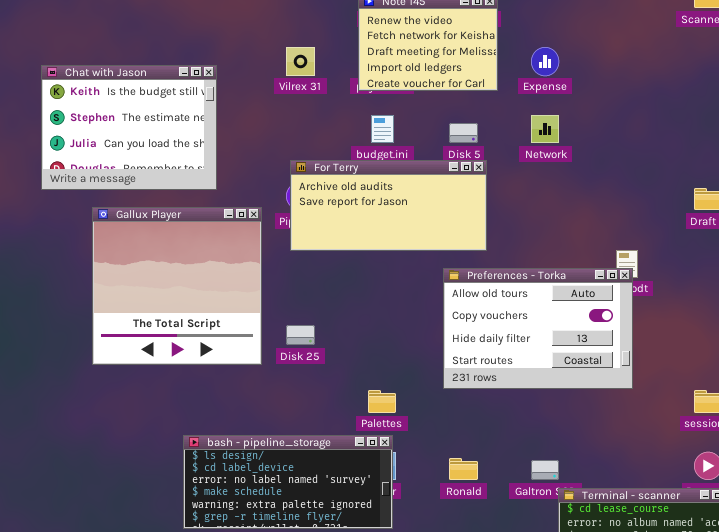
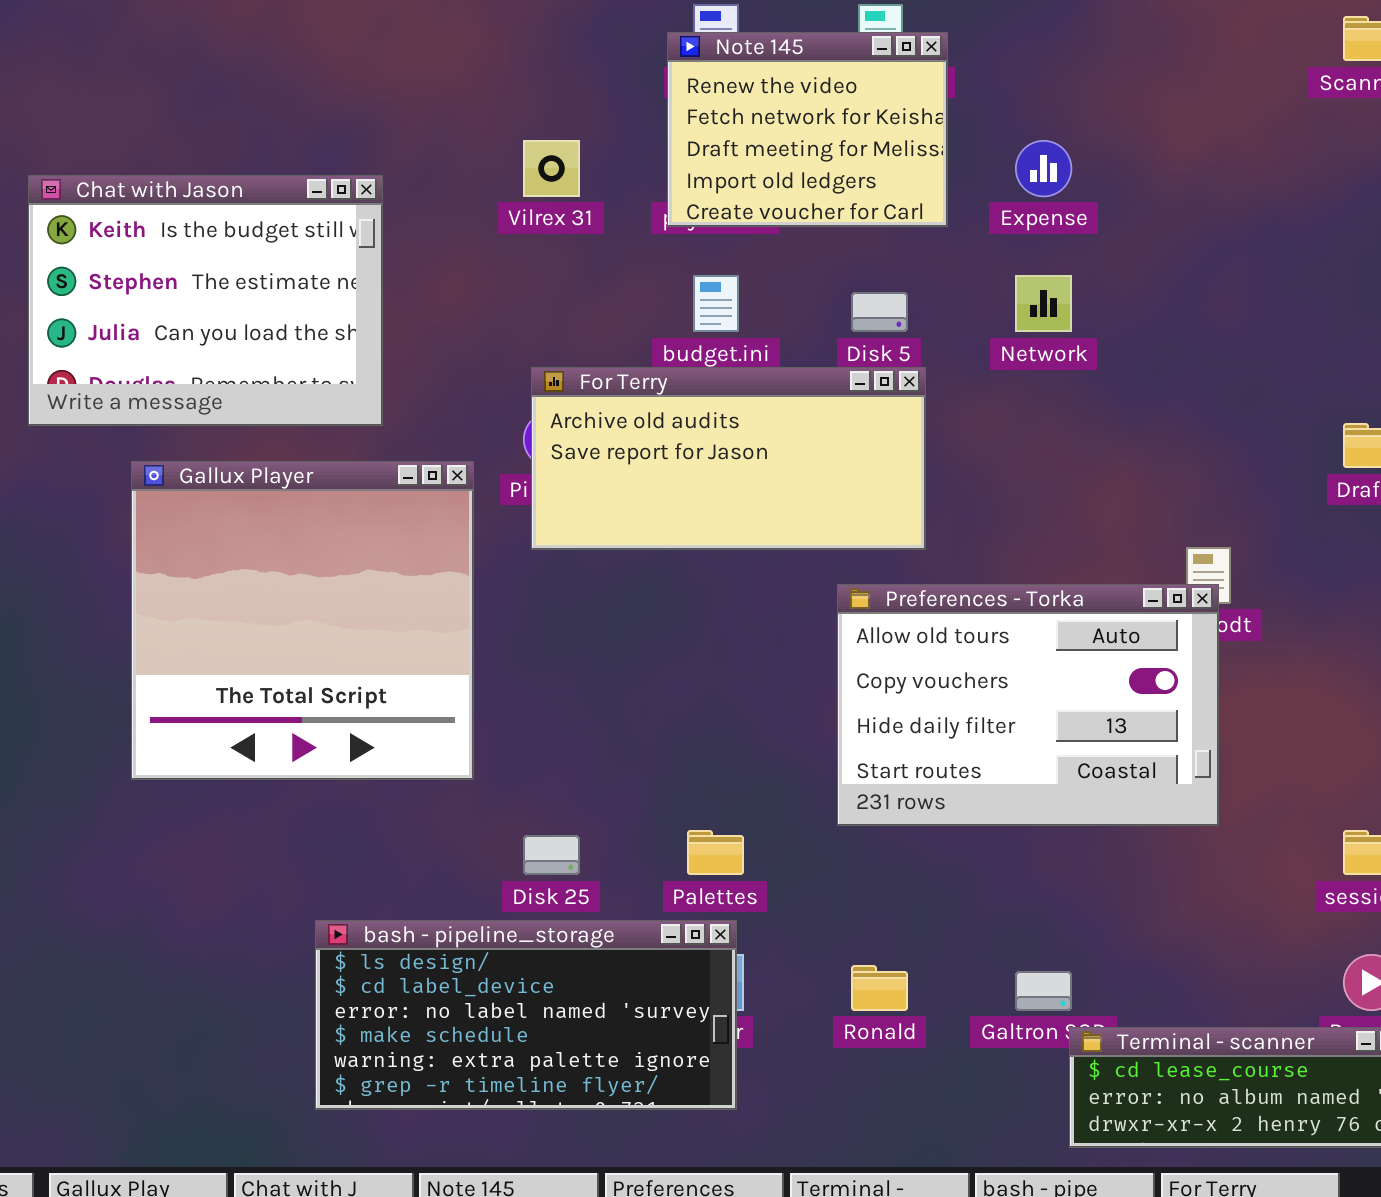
Disk 25: [286,325,315,345] -> [523,835,580,875], moved

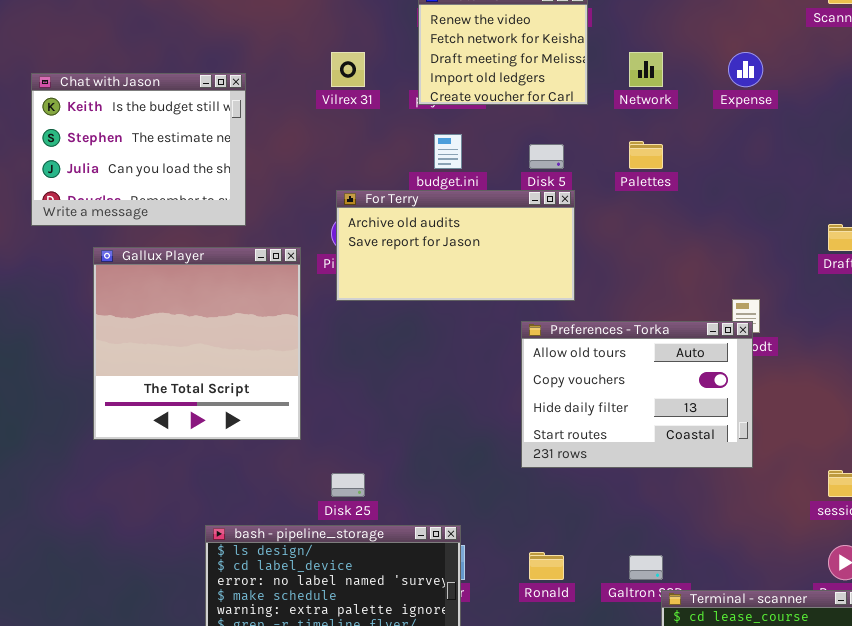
Expense: [1015,140,1072,197] -> [728,52,763,87], moved
Network: [1015,275,1072,332] -> [629,52,663,87], moved
Palettes: [687,830,744,875] -> [629,141,663,169], moved

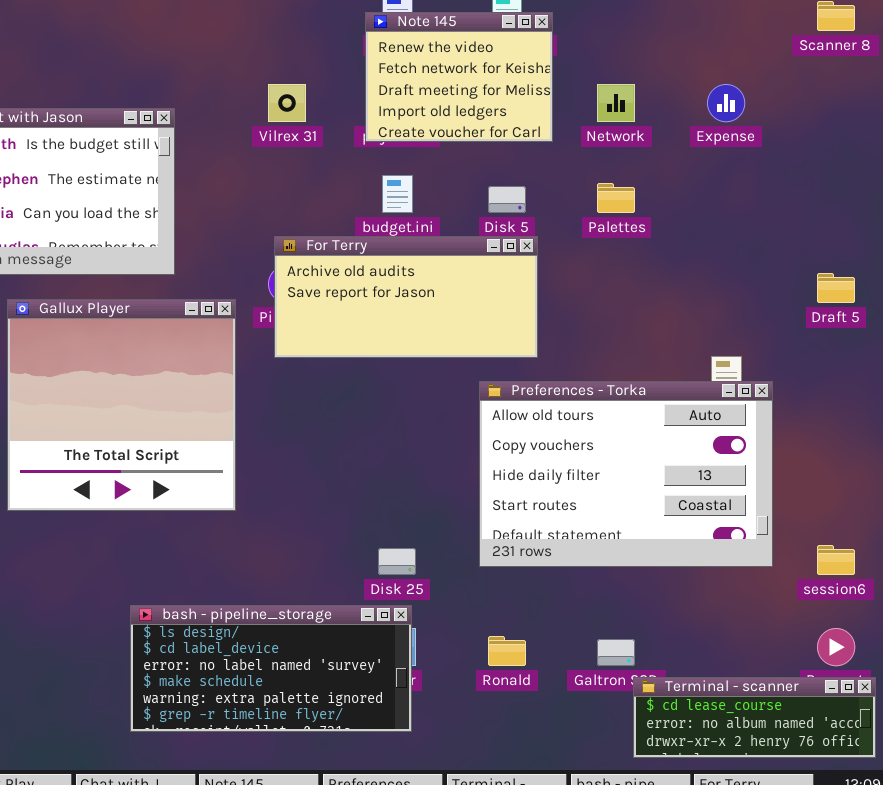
Preferences - Torka: [521,321,753,468] -> [479,381,773,567], resized
Disk 25: [331,473,365,497] -> [378,548,416,575], moved

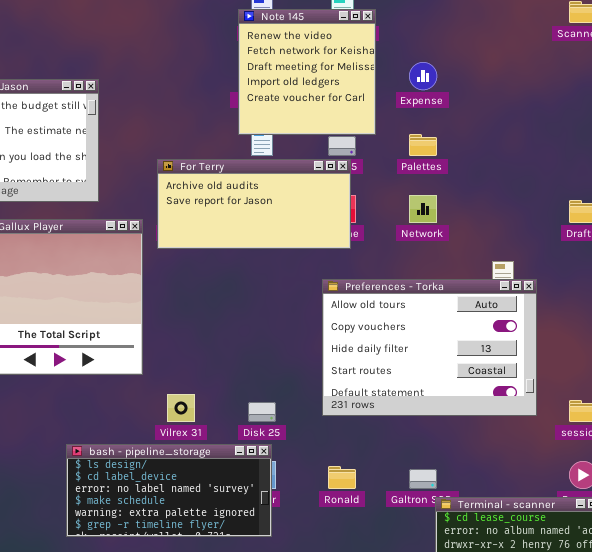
Note 145: [365,12,553,142] -> [238,9,376,135], resized
Vilrex 31: [268,84,306,122] -> [167,394,195,422], moved
Network: [597,84,635,122] -> [409,195,437,223], moved
Expense: [707,84,745,122] -> [409,62,437,90], moved
For Terry: [274,236,538,358] -> [157,159,351,249], moved

